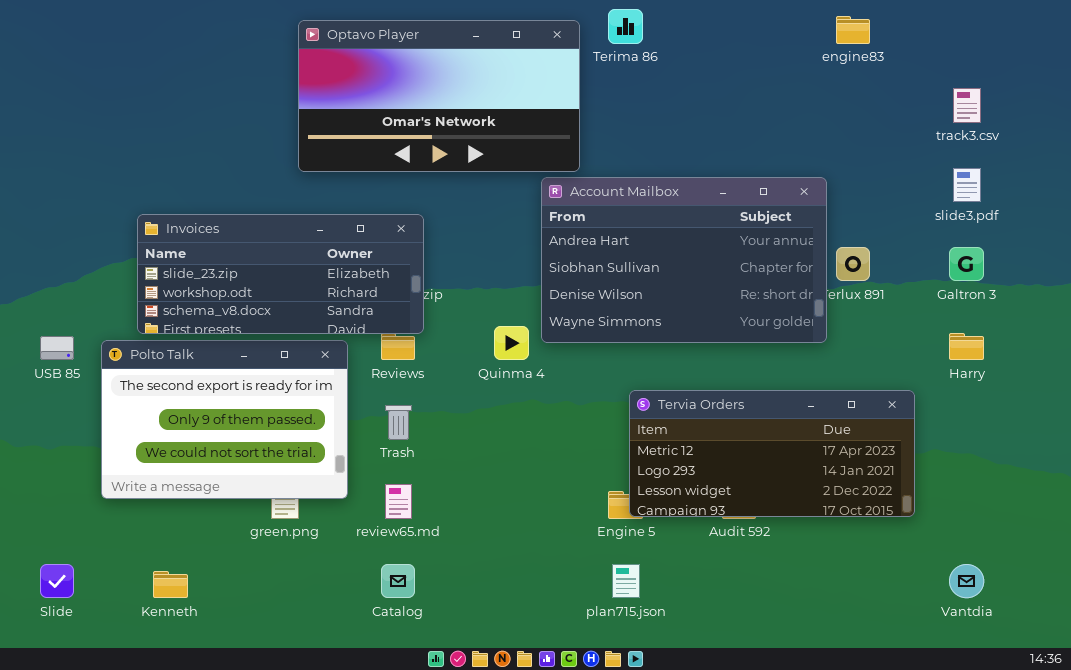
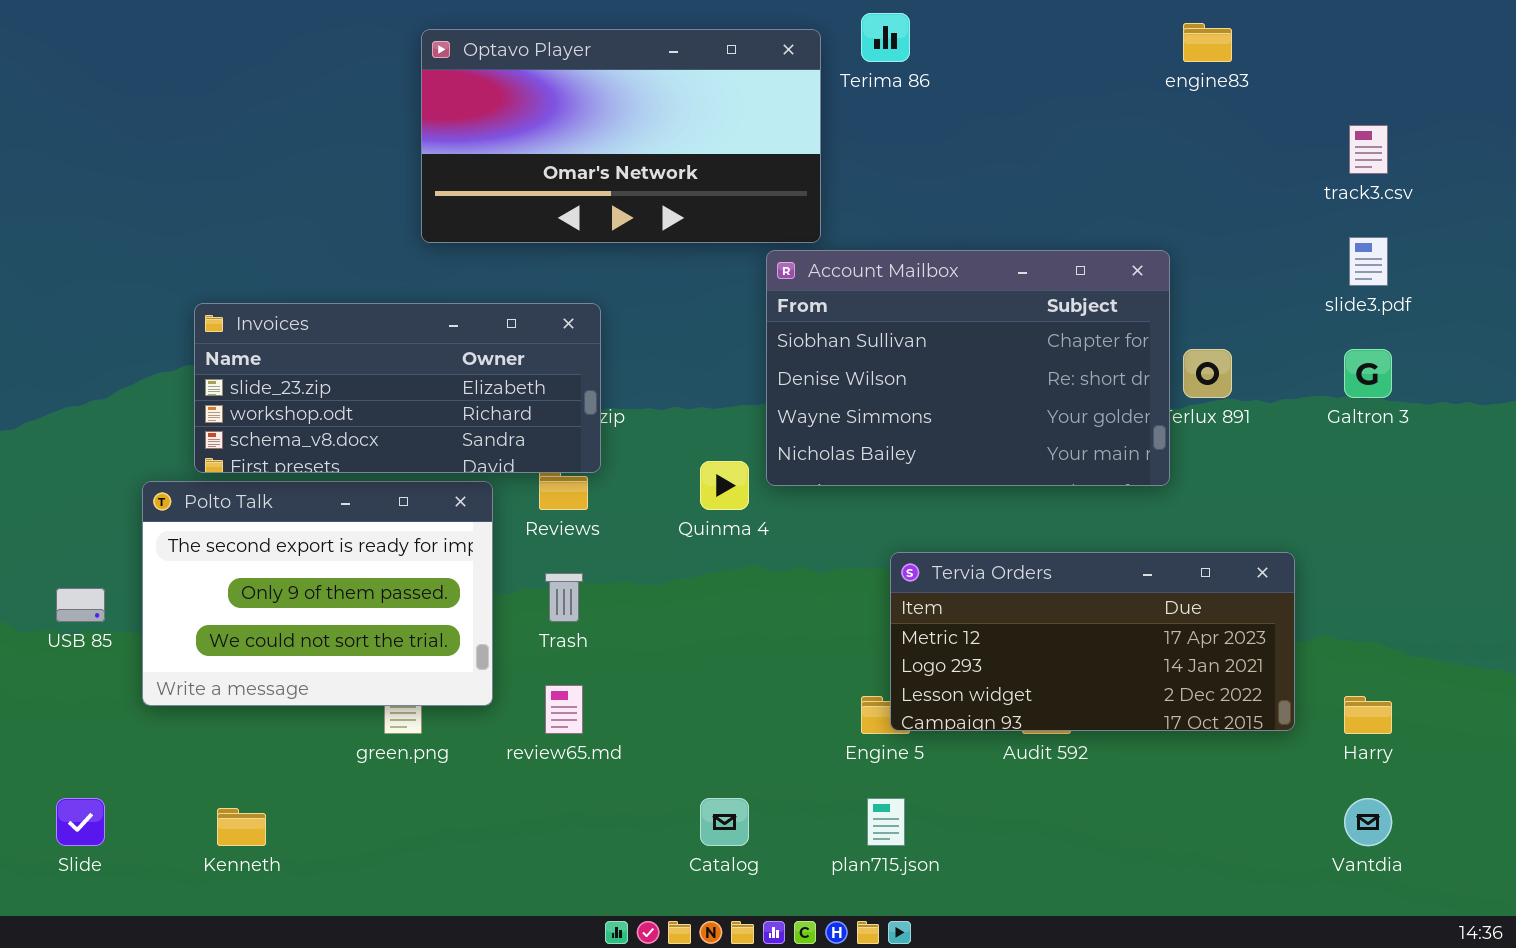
Account Mailbox: [541,177,827,343] -> [766,250,1170,486], scrolled down 1 row
Harry: [949,333,984,360] -> [1344,696,1392,734], moved
USB 85: [40,336,74,360] -> [56,588,105,622], moved
Catalog: [381,564,415,598] -> [700,798,749,846], moved

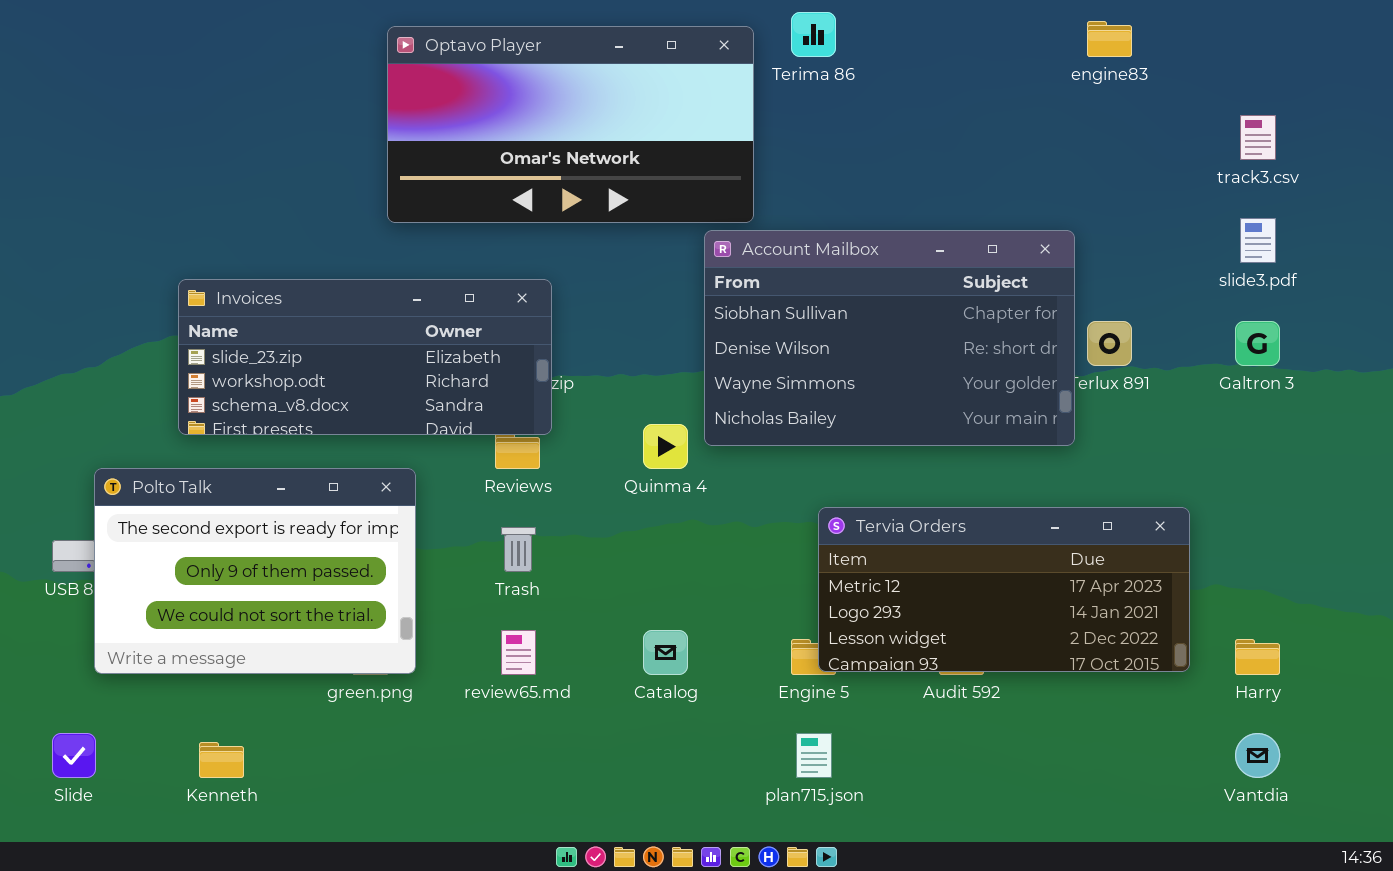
Polto Talk: [142,481,493,706] -> [94,468,416,674], moved
Catalog: [700,798,749,846] -> [643,630,688,675], moved

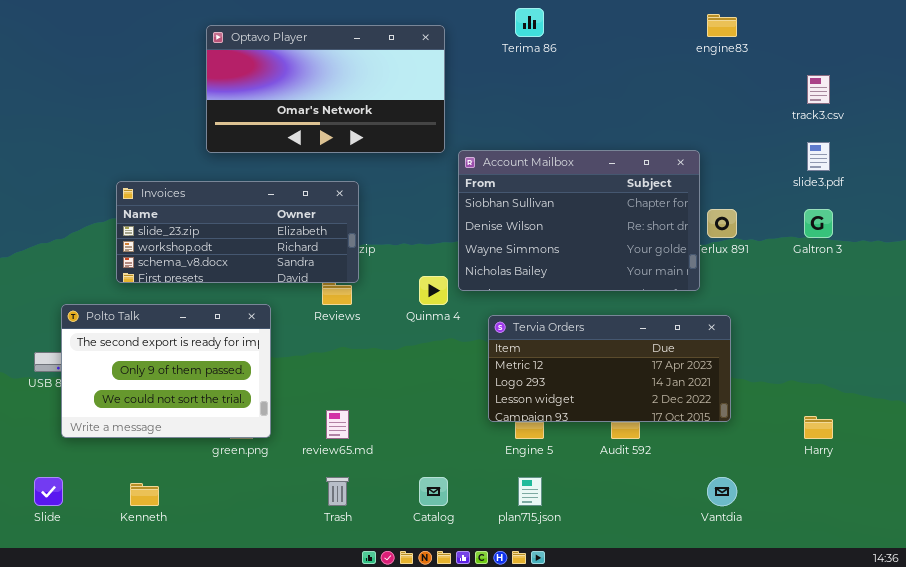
Optavo Player: [387,26,754,223] -> [206,25,445,153], moved
Tervia Orders: [818,507,1190,672] -> [488,315,731,422], moved
Trash: [501,527,536,572] -> [326,477,349,506], moved
Catalog: [643,630,688,675] -> [419,477,448,506], moved
Vantdia: [1235,733,1280,778] -> [707,477,737,506], moved

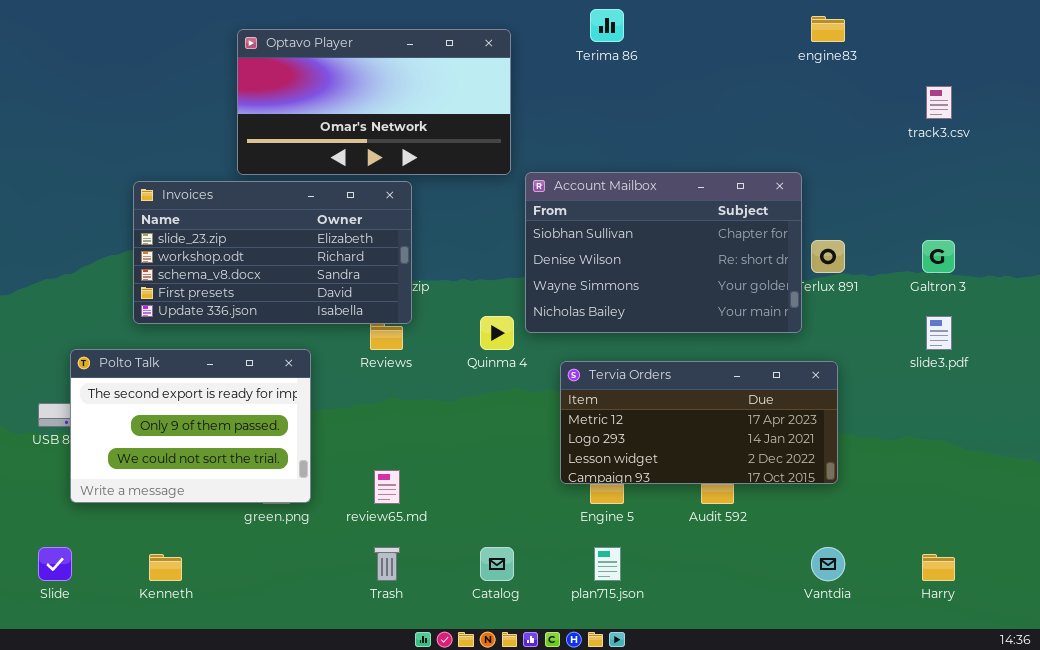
slide3.pdf: [807,142,830,171] -> [926,316,952,350], moved
Invoices: [116,181,359,283] -> [133,181,412,324], resized
Harry: [804,416,833,439] -> [922,554,955,581], moved

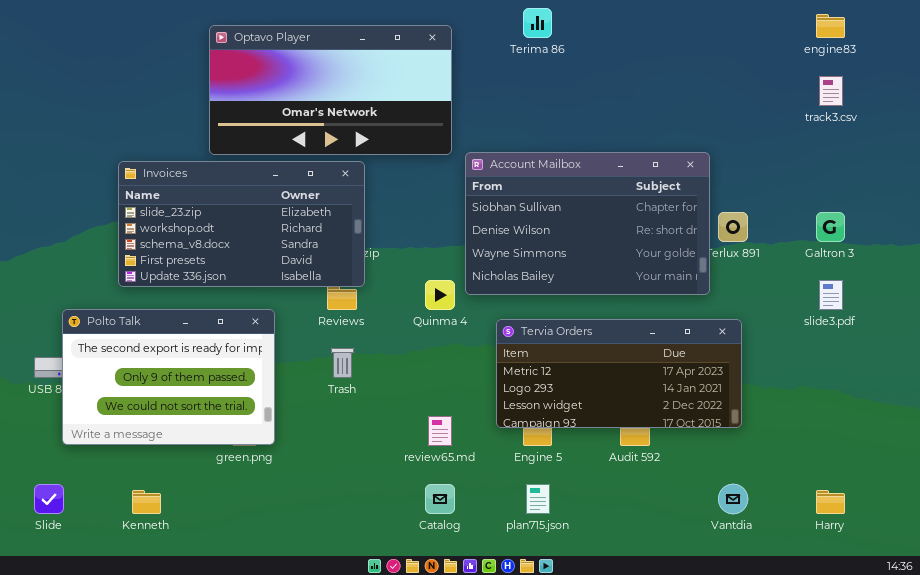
engine83: [811,16,845,42] -> [816,14,845,38], moved
review65.md: [374,470,400,504] -> [428,416,452,446], moved
Trash: [374,547,400,581] -> [331,348,354,378], moved

